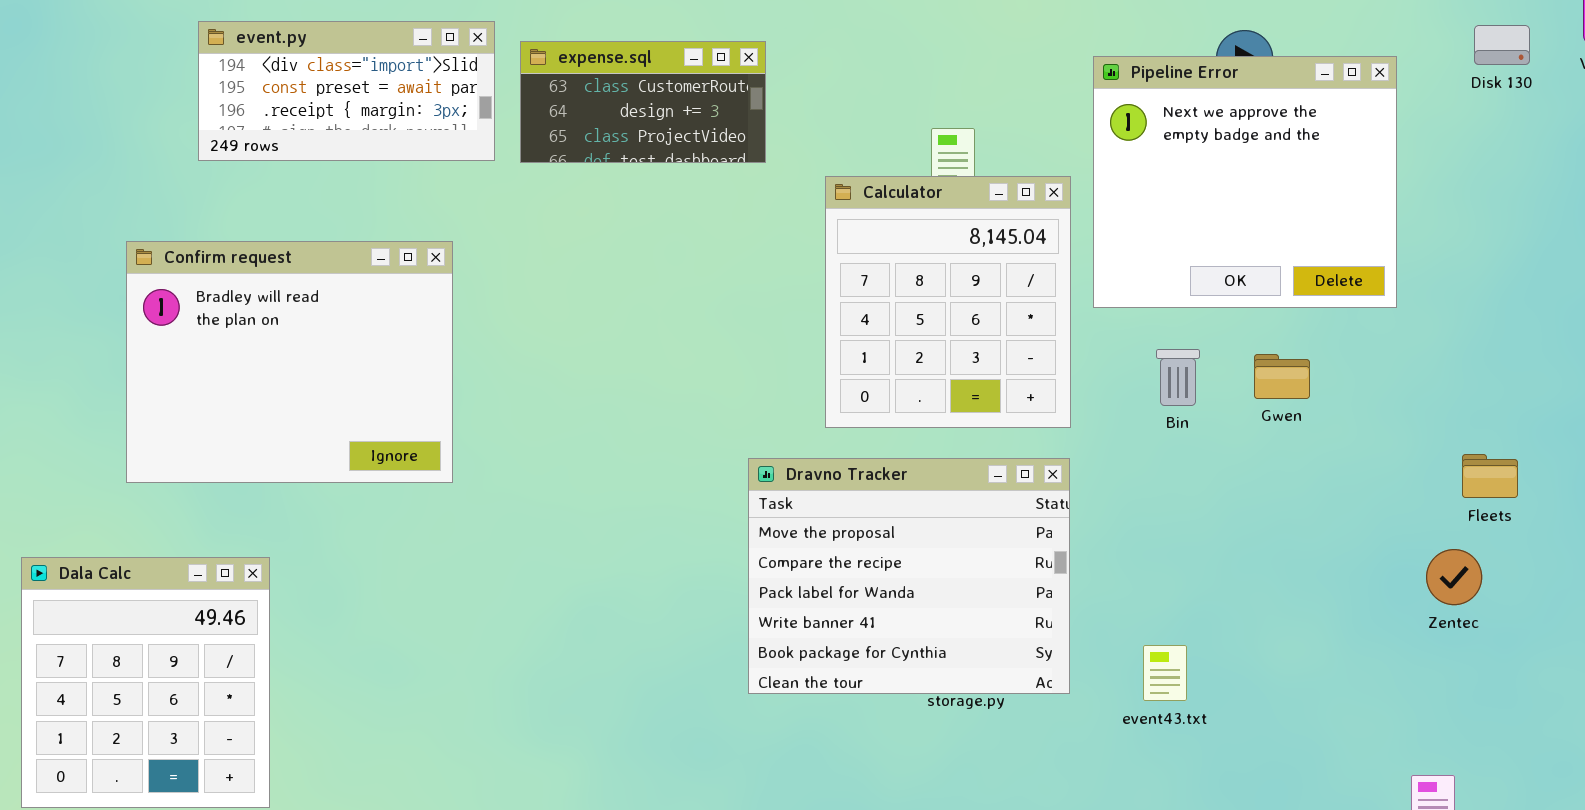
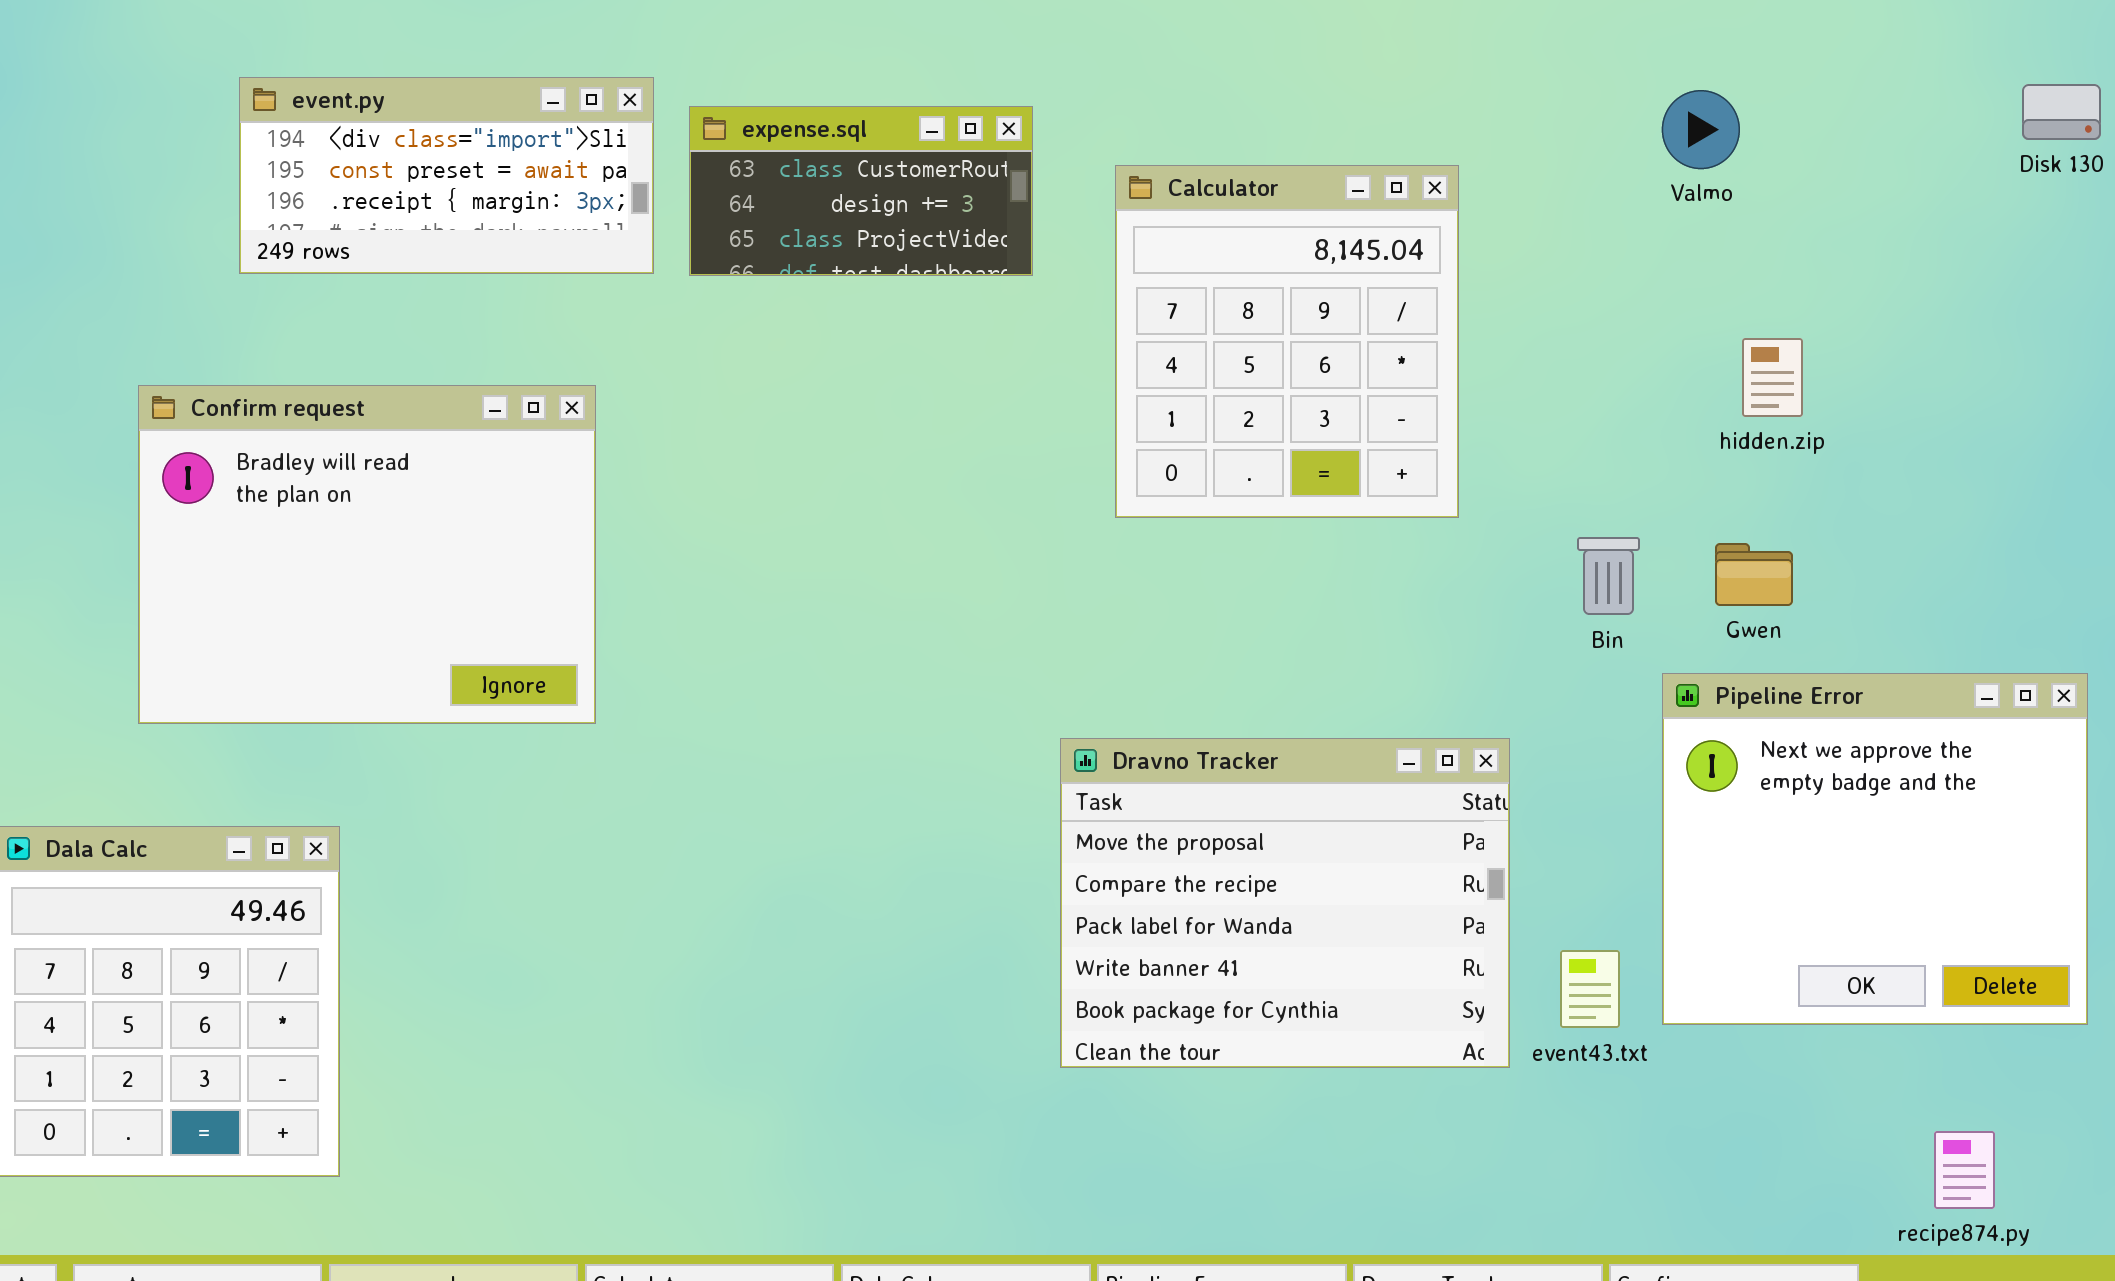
Pipeline Error: [1093,56,1397,308] -> [1662,673,2088,1025], moved
Calculator: [825,176,1071,428] -> [1115,165,1459,518], moved
Dravno Tracker: [748,458,1070,694] -> [1060,738,1510,1068], moved

